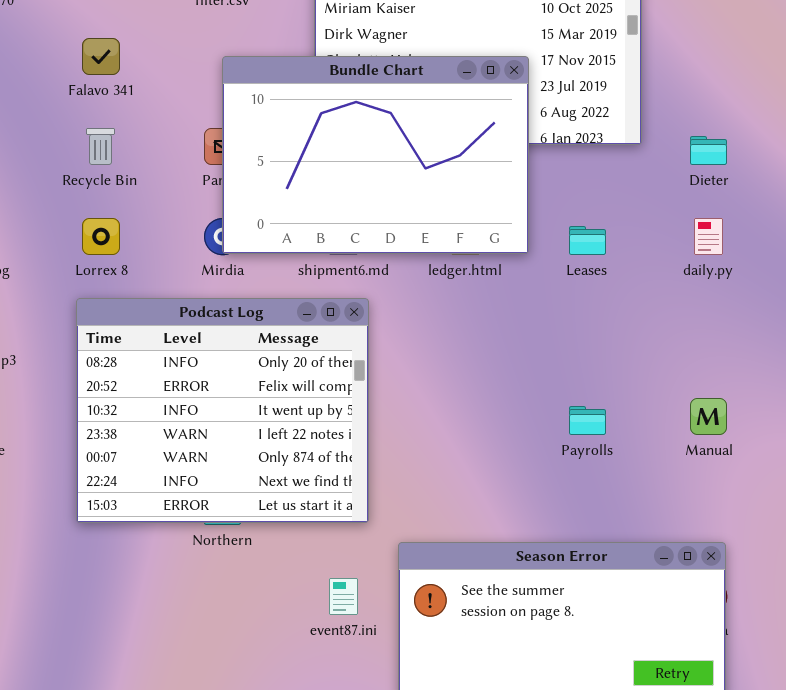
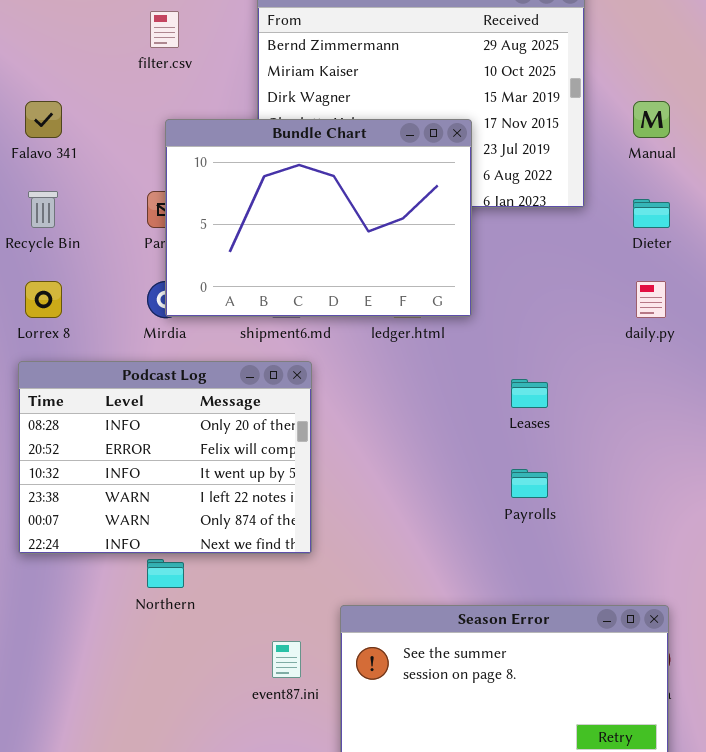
Leases: [569,226,606,255] -> [511,379,548,408], moved
Podcast Log: [76,298,369,523] -> [18,361,312,554], resized
Manual: [690,398,727,435] -> [633,101,670,138], moved

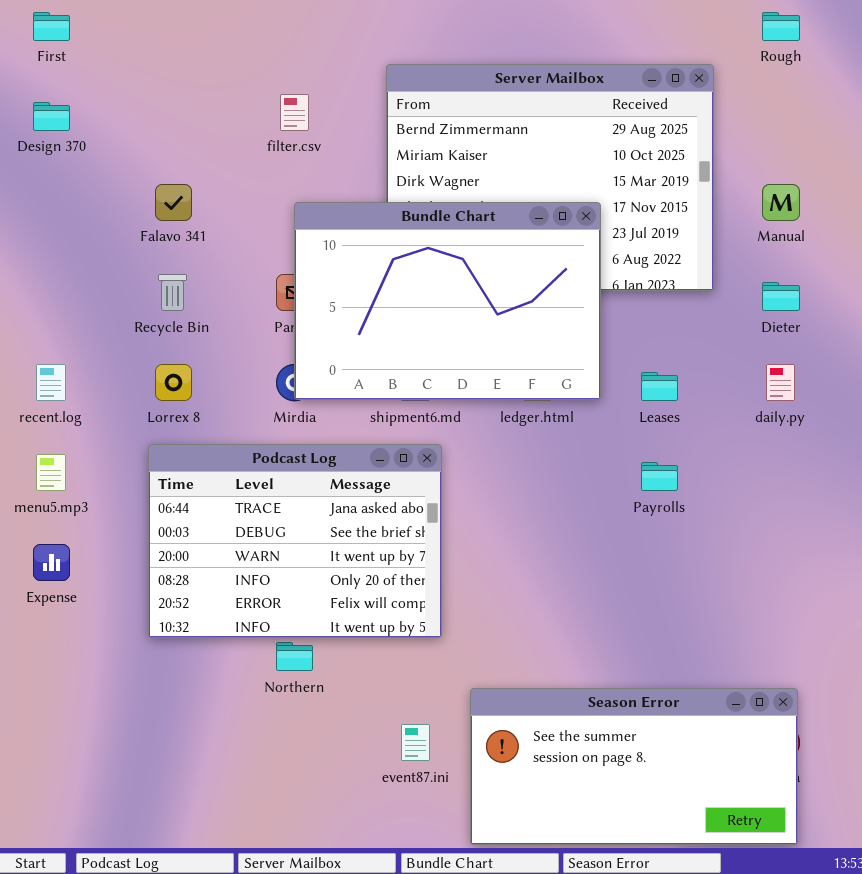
Podcast Log: [18,361,312,554] -> [148,444,442,638], scrolled up 3 rows
Leases: [511,379,548,408] -> [641,372,678,401], moved
Payrolls: [511,469,548,498] -> [641,462,678,491], moved

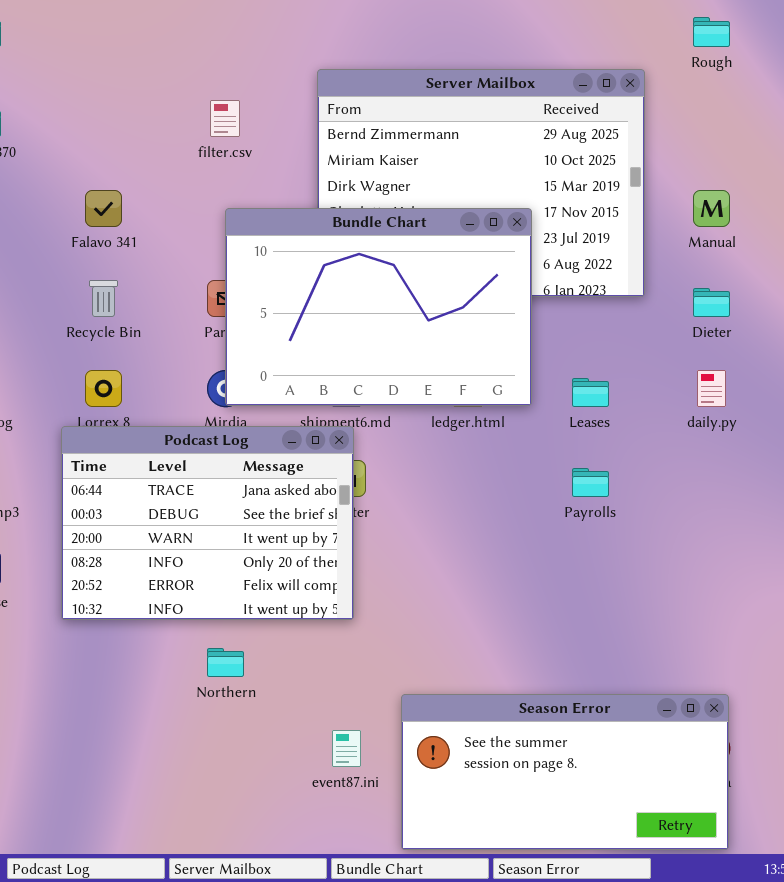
Podcast Log: [148,444,442,638] -> [61,426,354,620], moved

